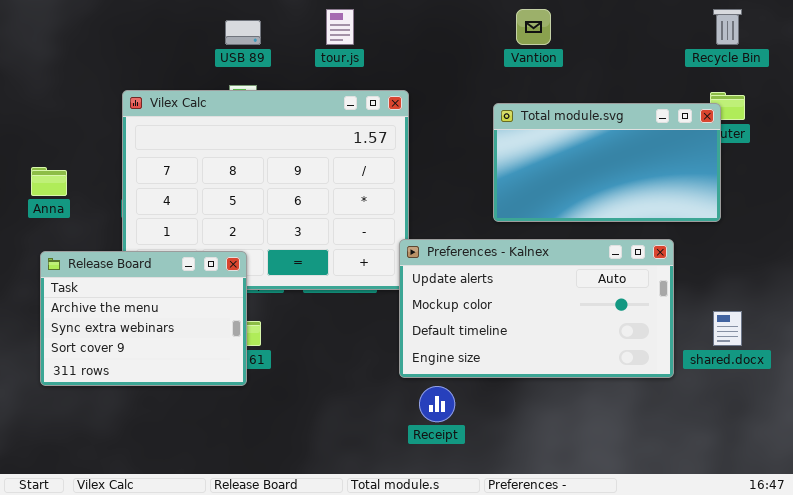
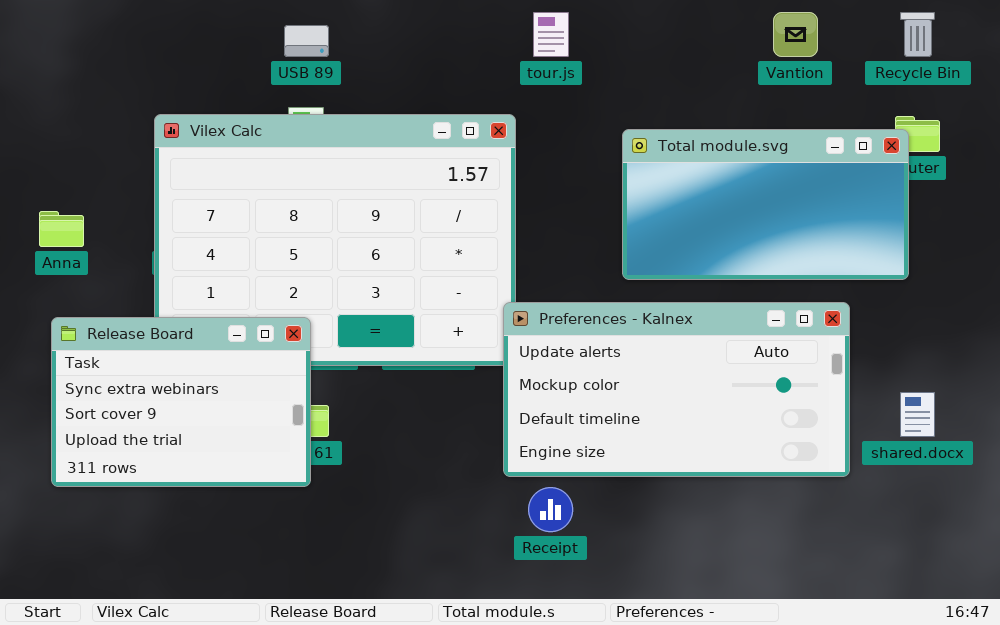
tour.js: [326,9,354,45] -> [533,12,569,57], moved
Vantion: [516,9,551,45] -> [773,12,818,57], moved
Release Board: [40,251,247,386] -> [51,317,311,487], scrolled down 1 row

